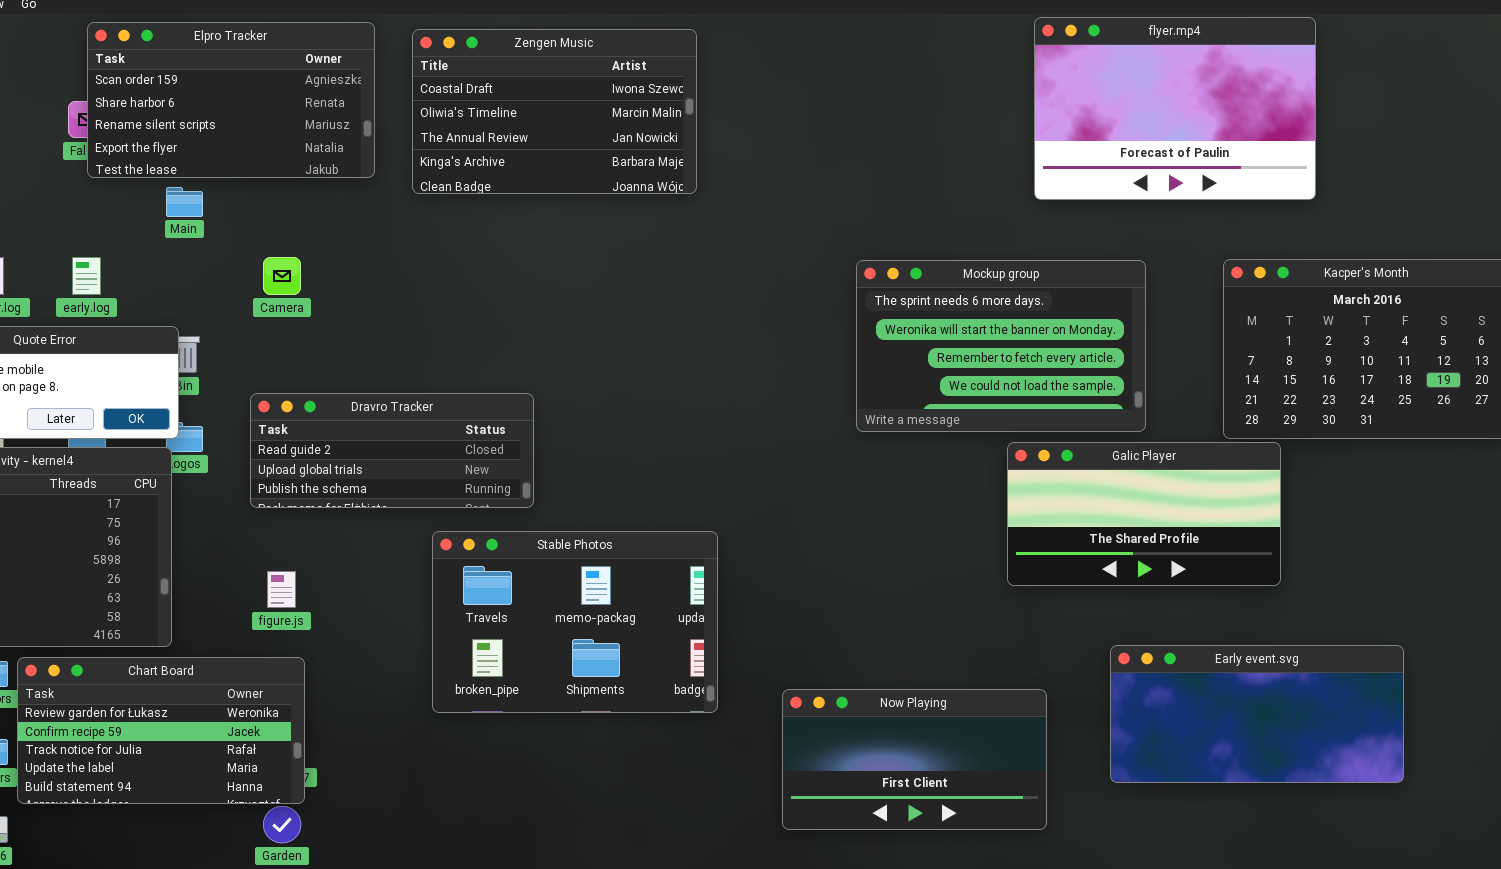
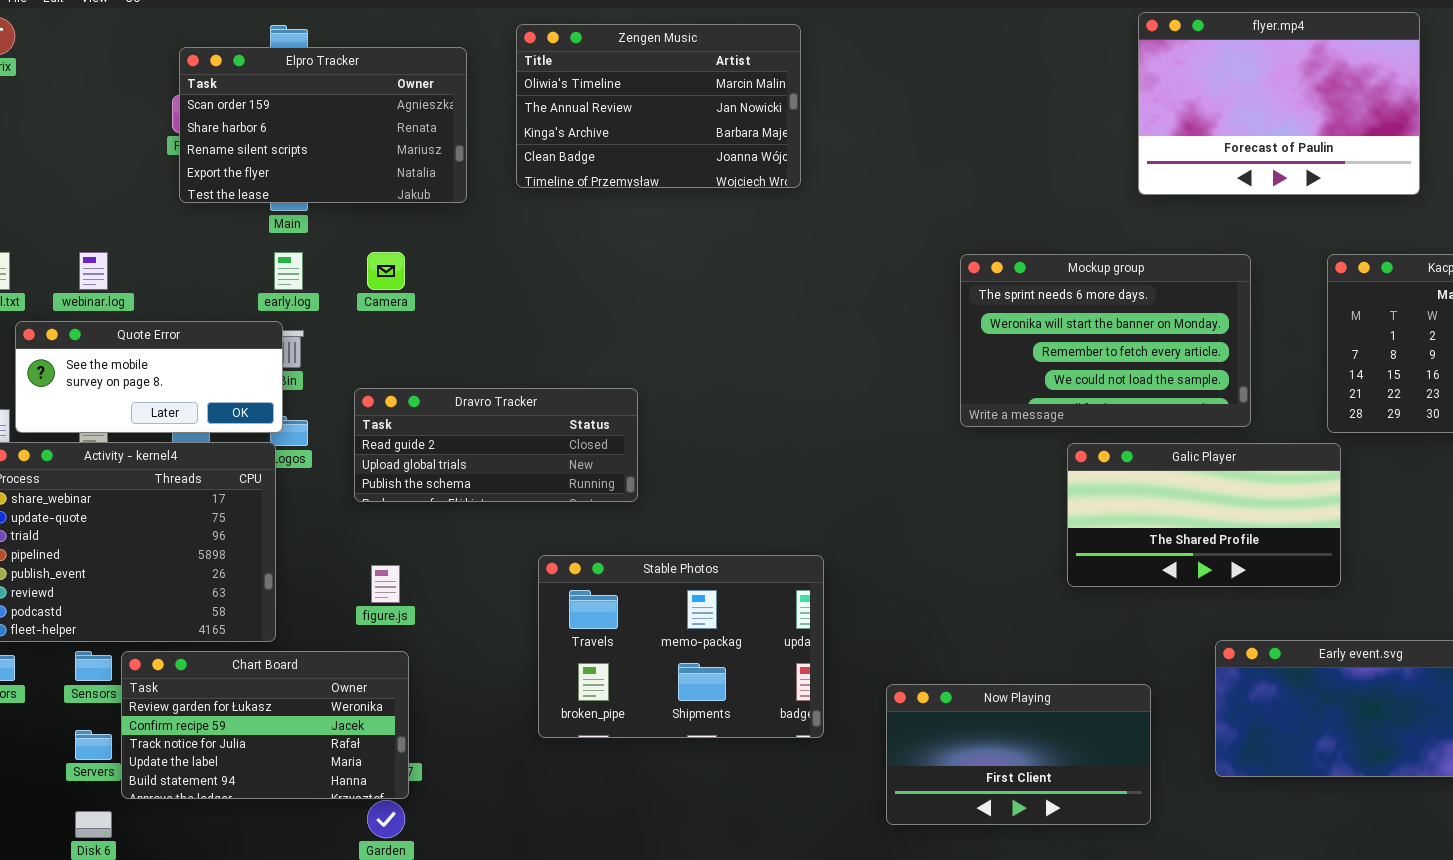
Elpro Tracker: [87,22,375,178] -> [179,47,467,203], moved
Zengen Music: [412,29,697,194] -> [516,24,801,188], scrolled down 1 row
early.log: [72,257,101,295] -> [274,252,303,290], moved
Galic Player: [1007,442,1281,586] -> [1067,443,1341,587], moved
Stable Photos: [432,531,718,713] -> [538,555,824,738], moved

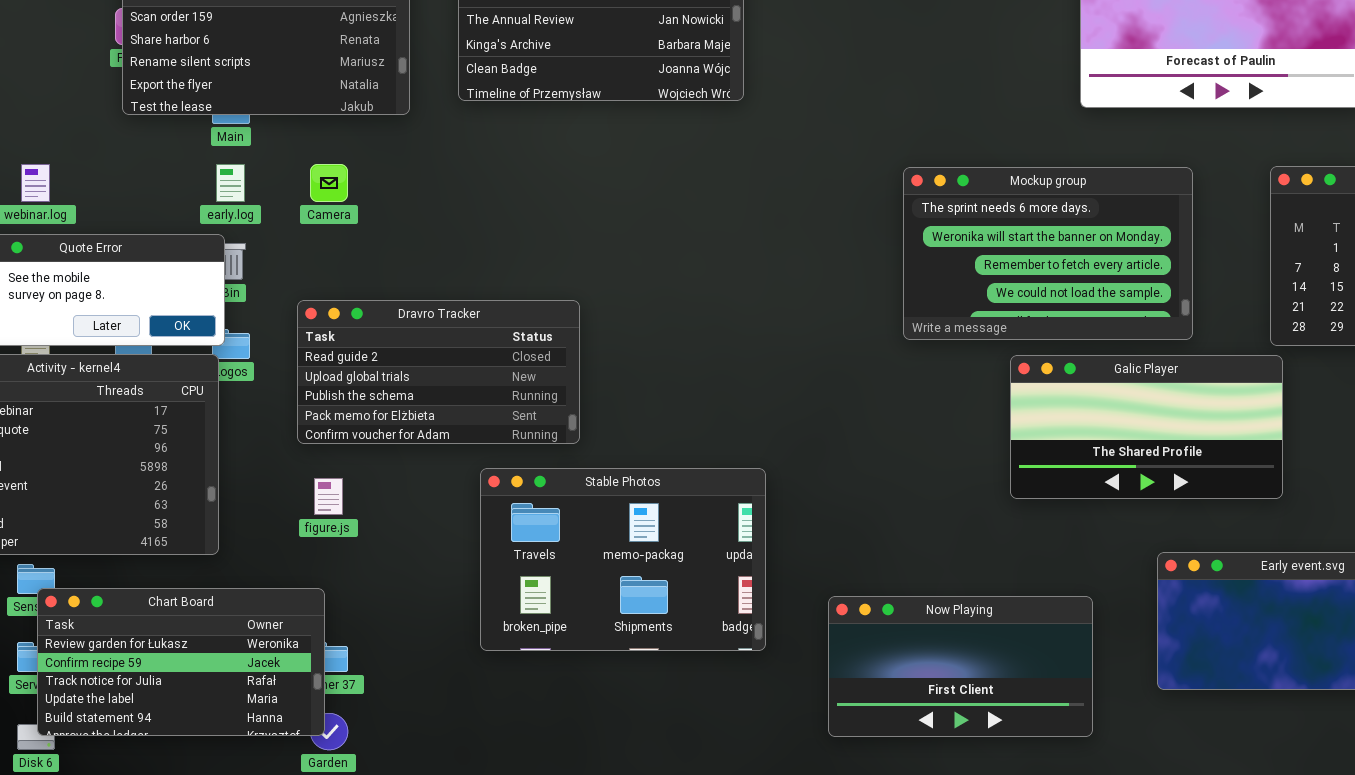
Dravro Tracker: [354,388,638,502] -> [297,300,580,444], resized
Chart Board: [121,651,409,799] -> [37,588,325,736], moved

